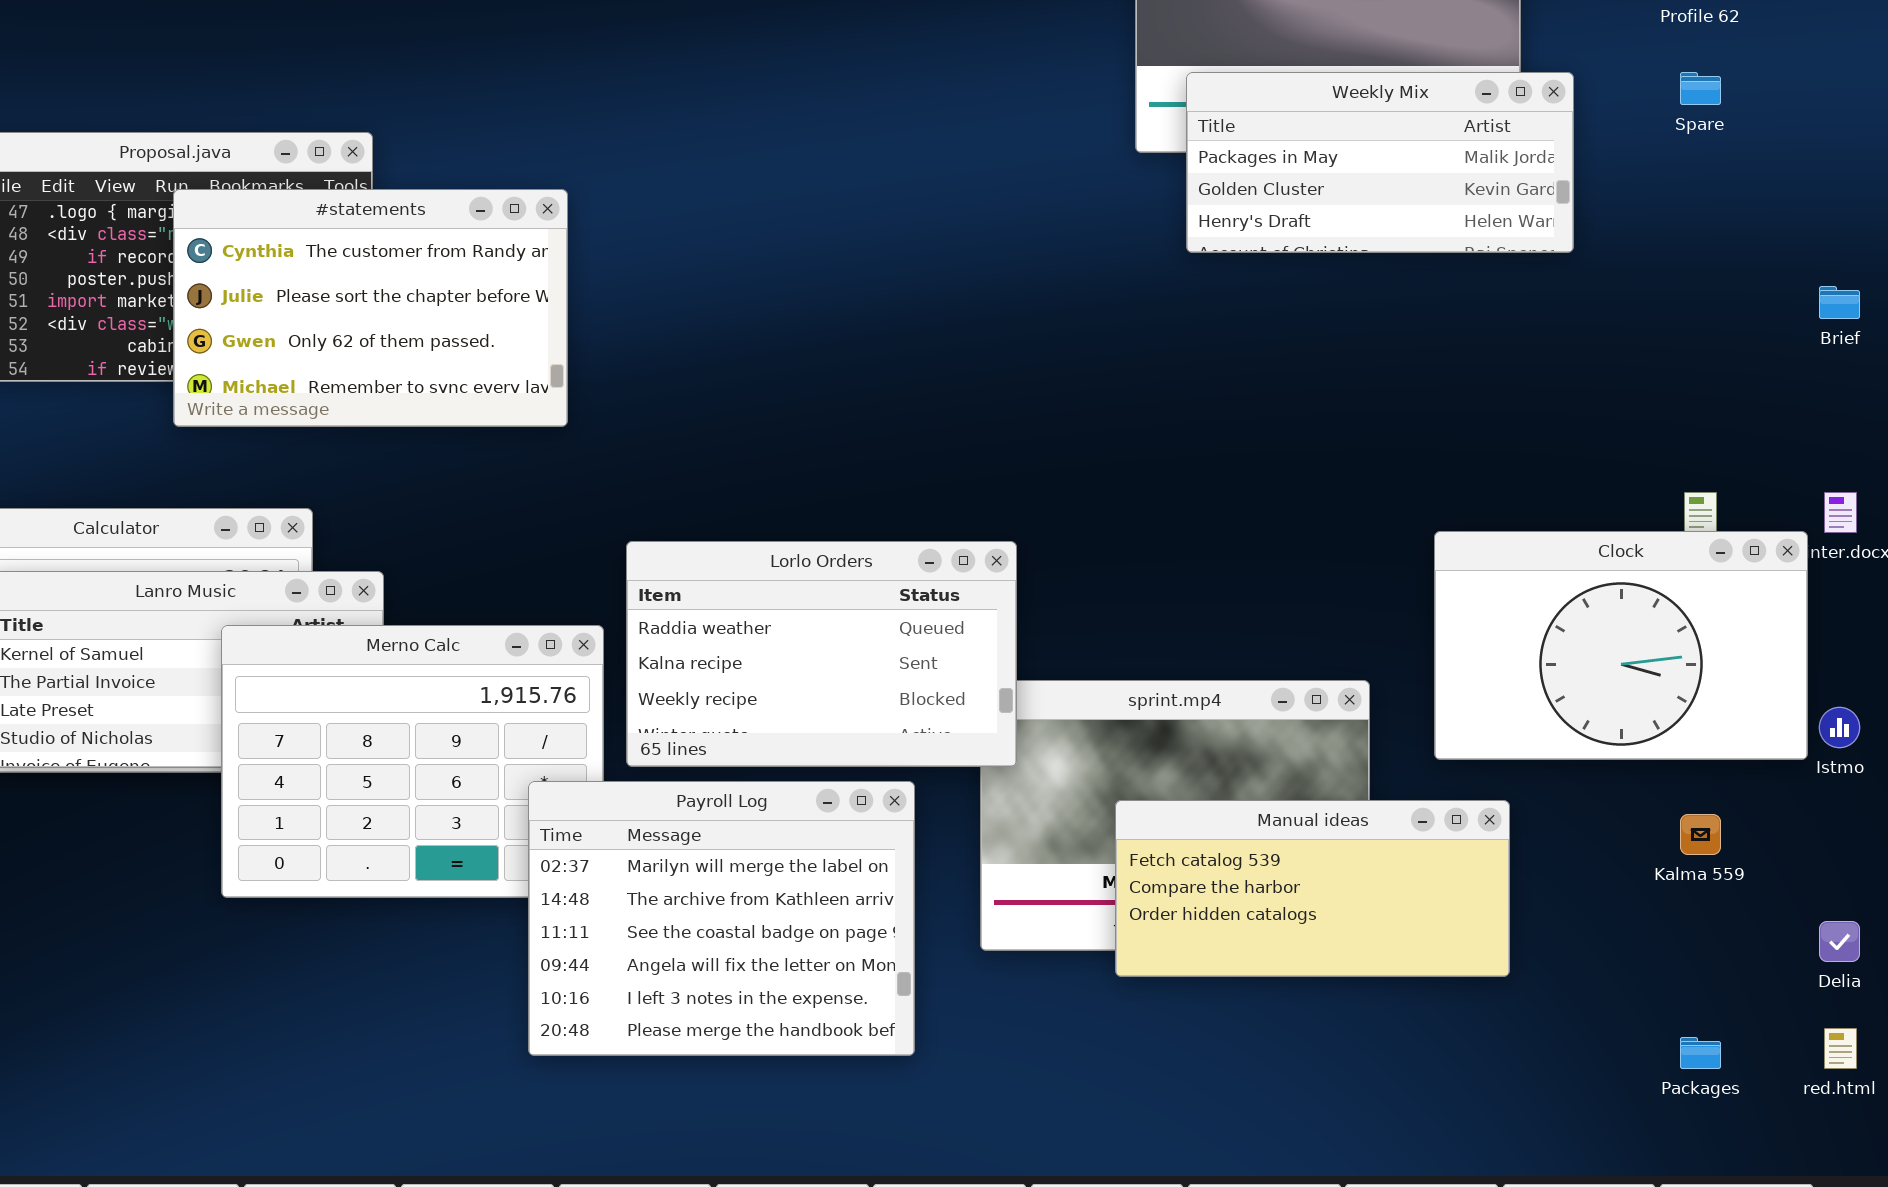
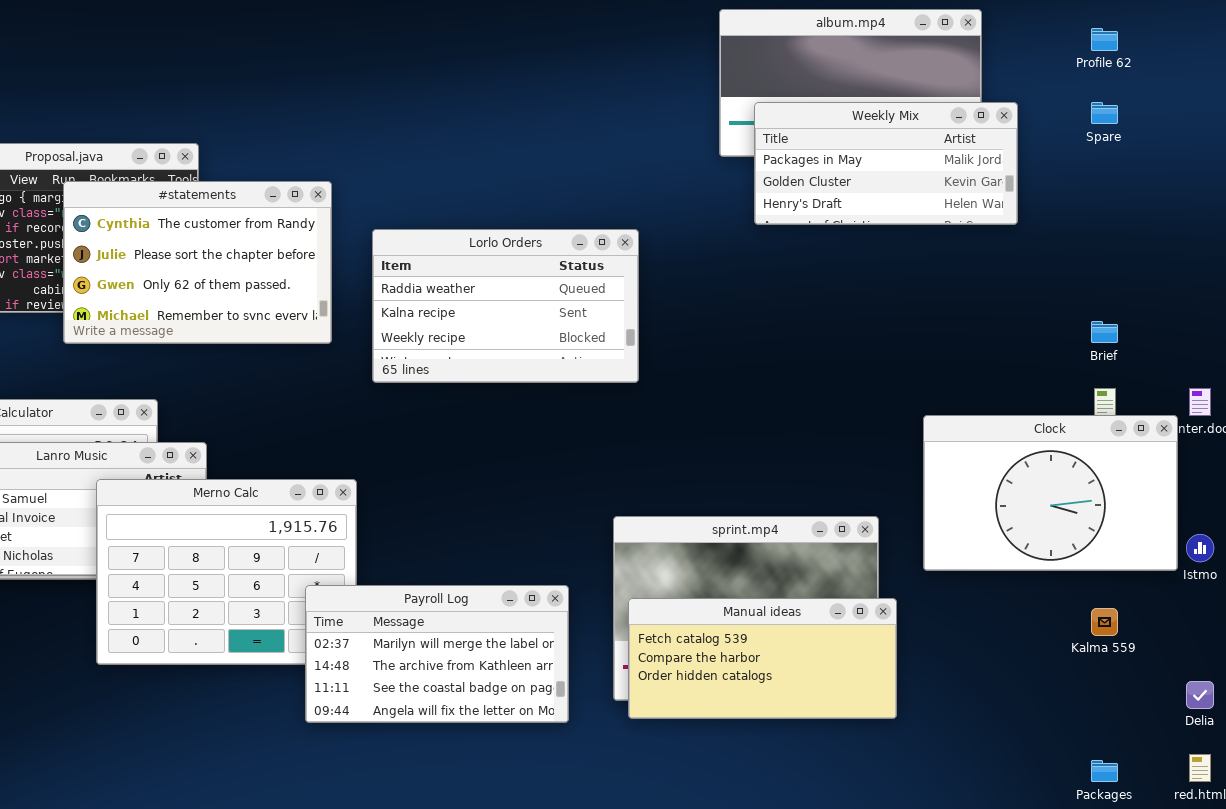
Brief: [1819,286,1860,319] -> [1091,321,1118,343], moved
Lorlo Orders: [626,541,1017,767] -> [372,229,639,383], moved
Payroll Log: [528,781,915,1056] -> [305,585,569,723], resized
Manual ideas: [1115,800,1510,977] -> [628,598,897,719], moved

